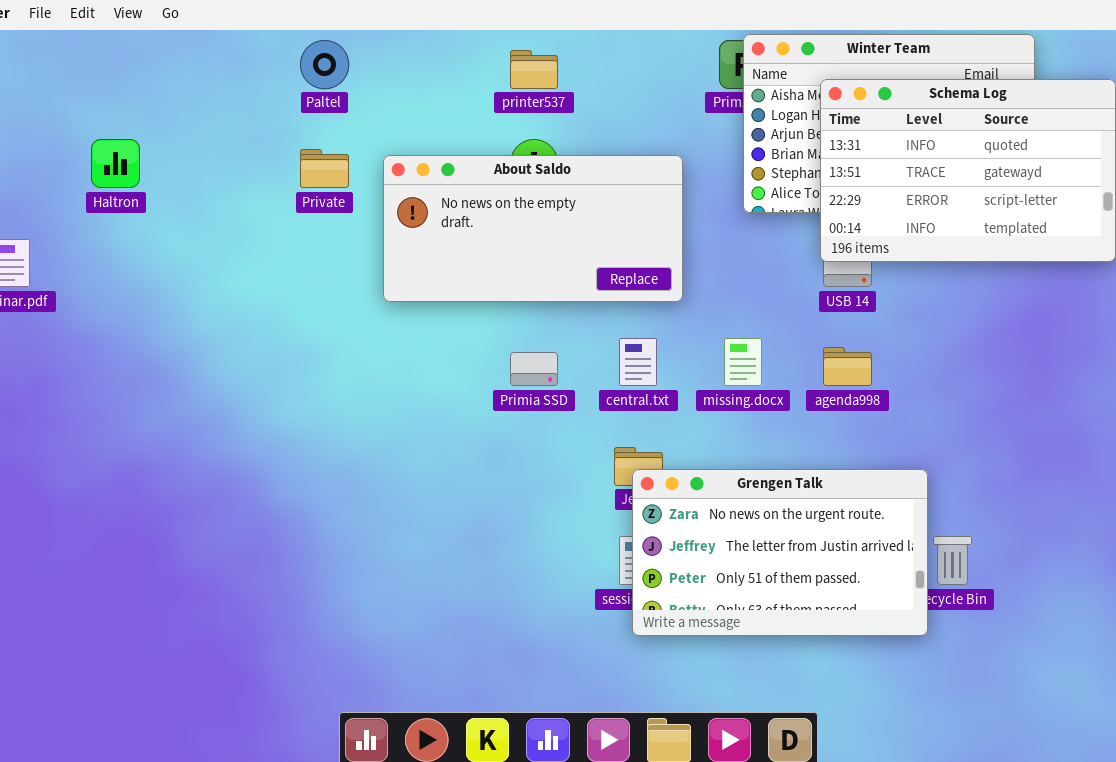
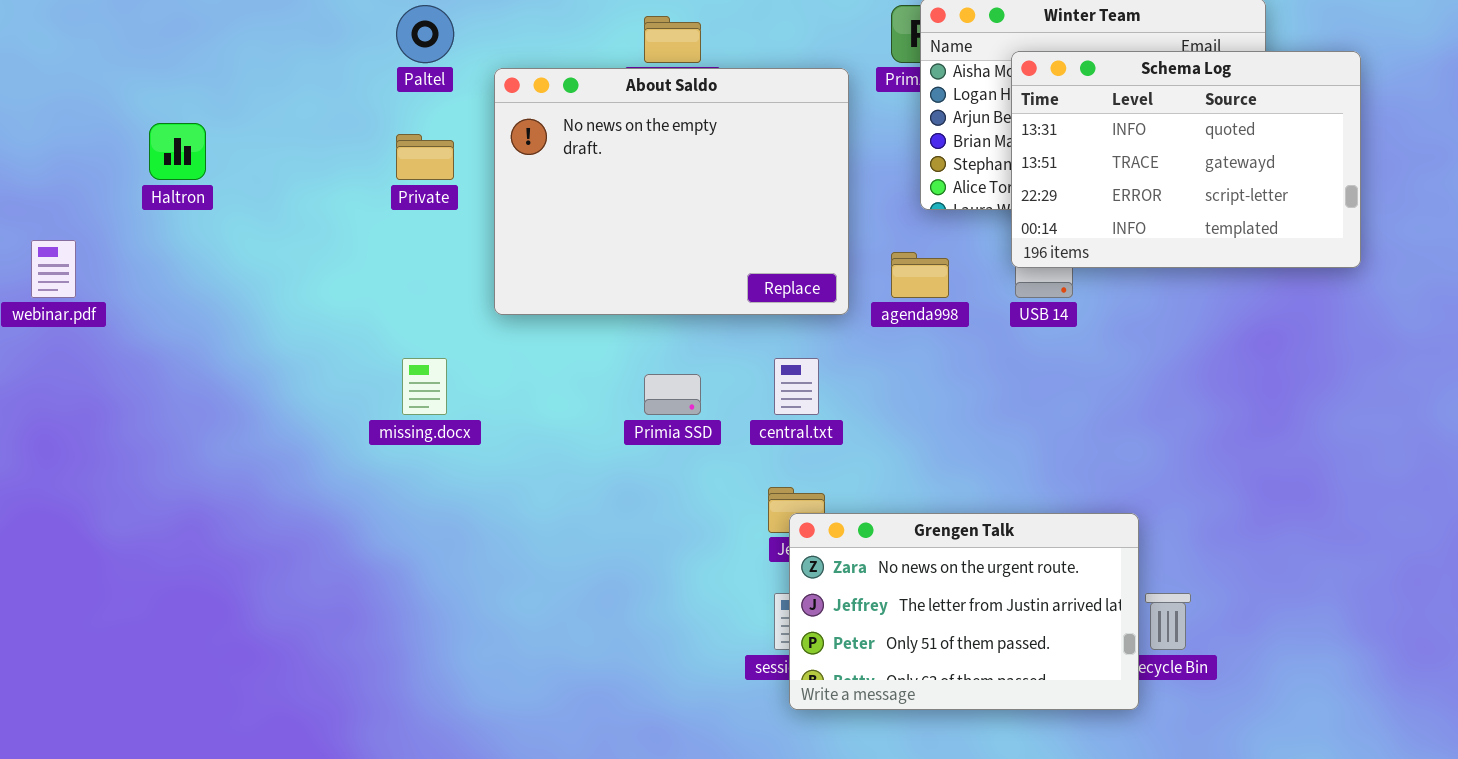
About Saldo: [383,155,683,302] -> [494,68,849,315], resized
missing.docx: [724,338,762,386] -> [402,358,447,415], moved
agenda998: [823,347,872,386] -> [891,252,949,298], moved

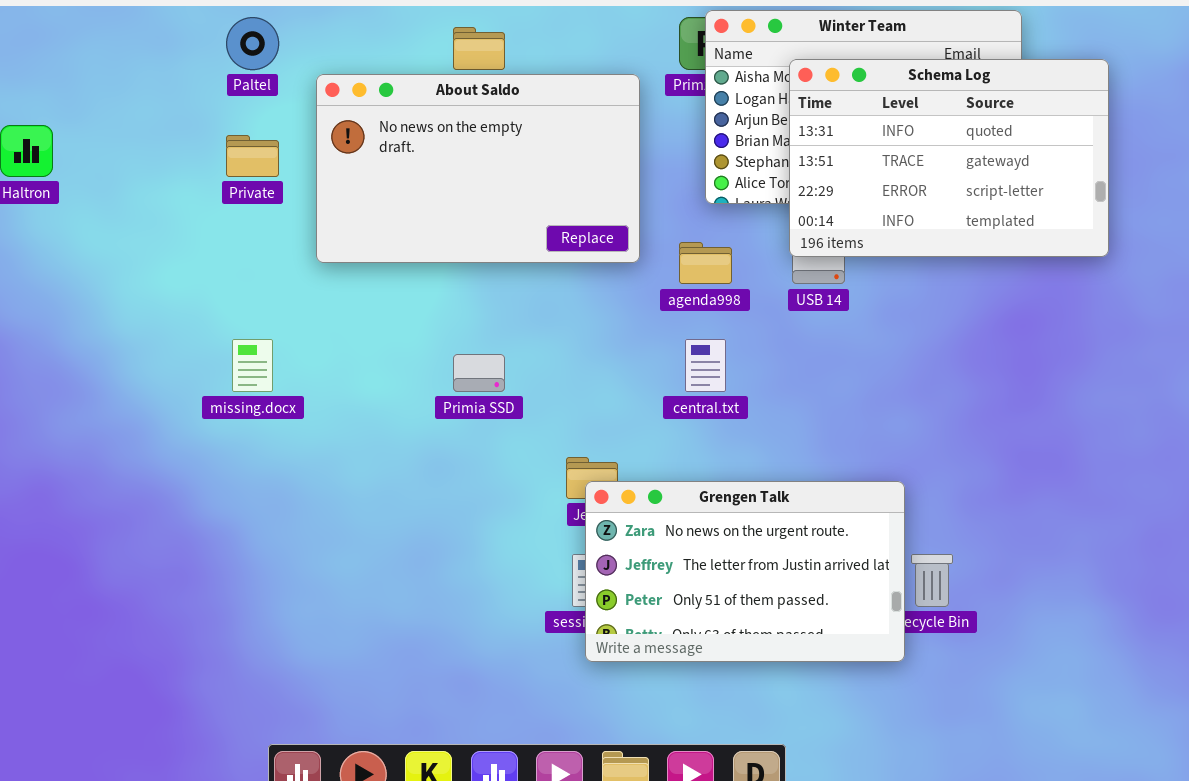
About Saldo: [494,68,849,315] -> [316,74,640,263], resized
central.txt: [774,358,819,415] -> [685,339,726,392], moved

